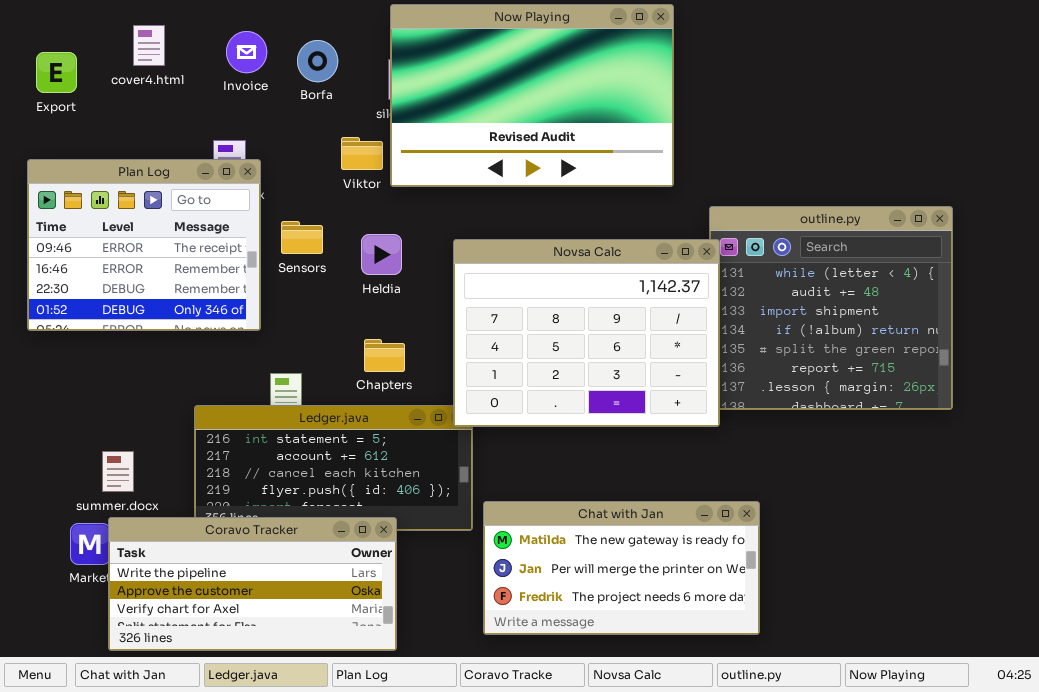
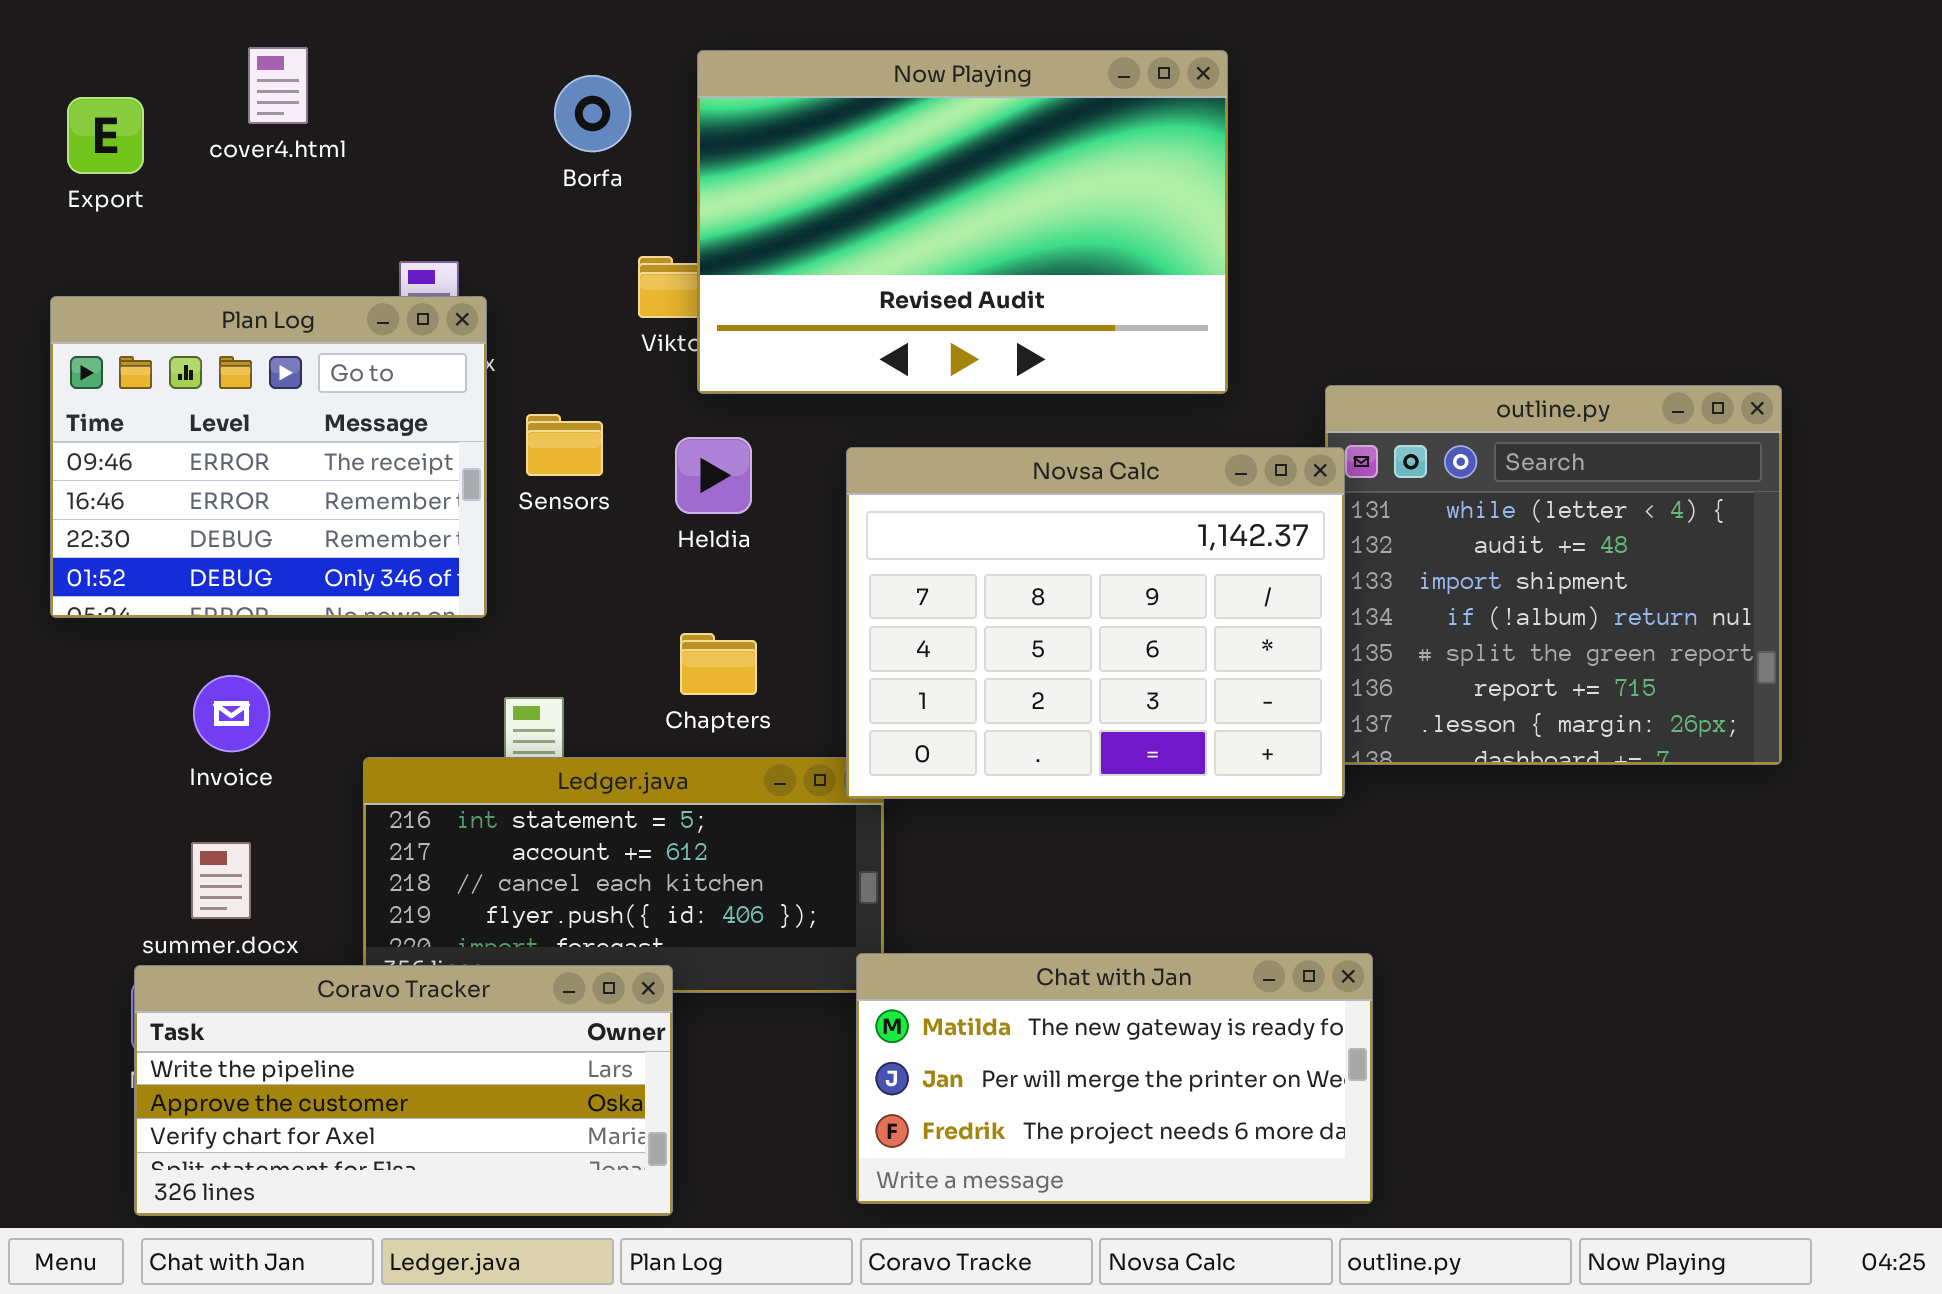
Now Playing: [390,4,674,187] -> [697,50,1228,394], moved
Invoice: [226,31,267,73] -> [193,675,270,752], moved
Chat with Jan: [483,501,760,635] -> [856,953,1373,1204], moved
Coravo Tracker: [108,517,397,651] -> [134,965,673,1216], moved

